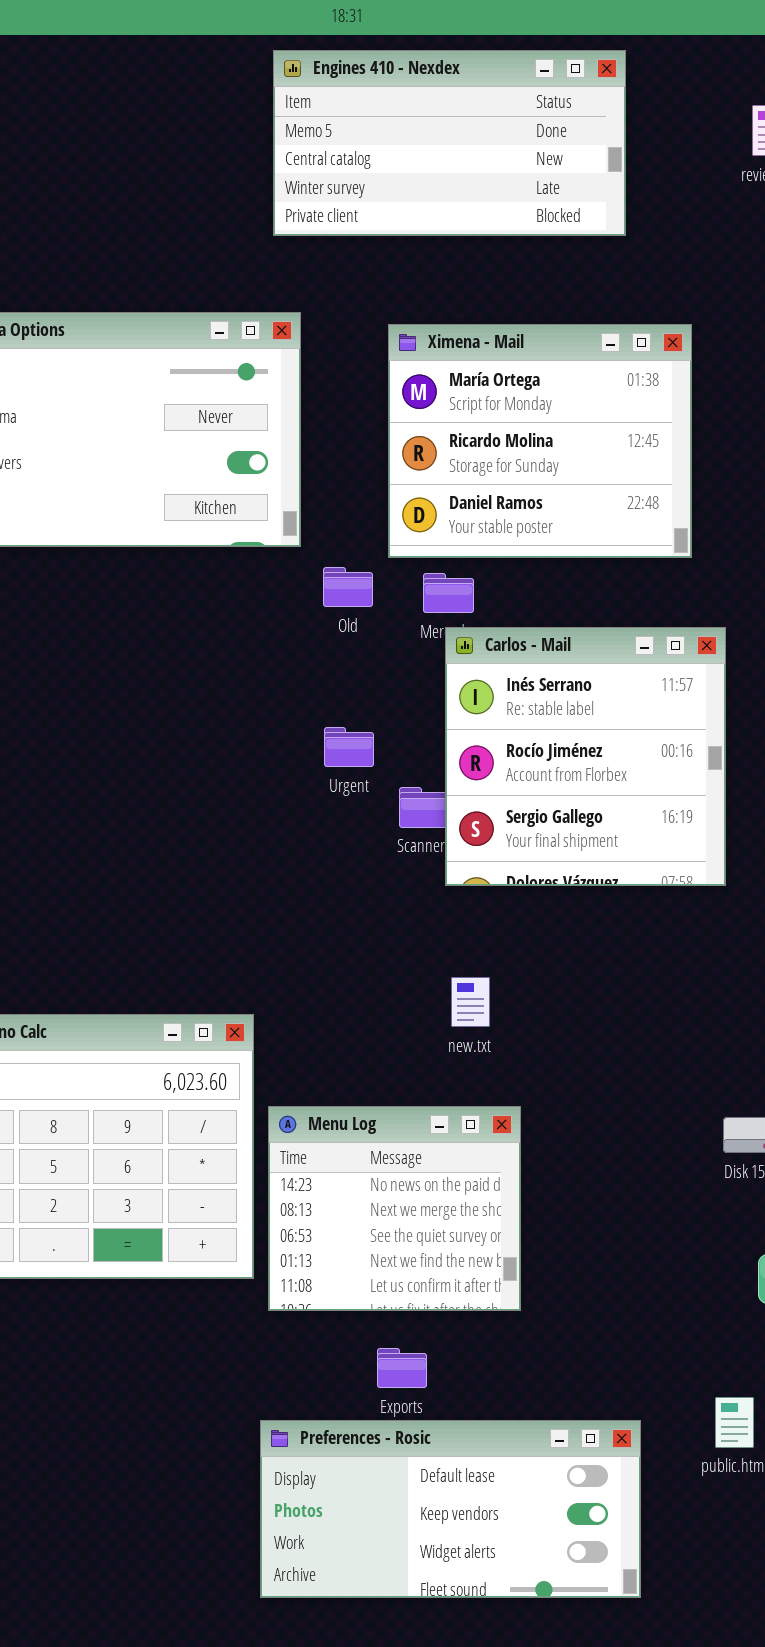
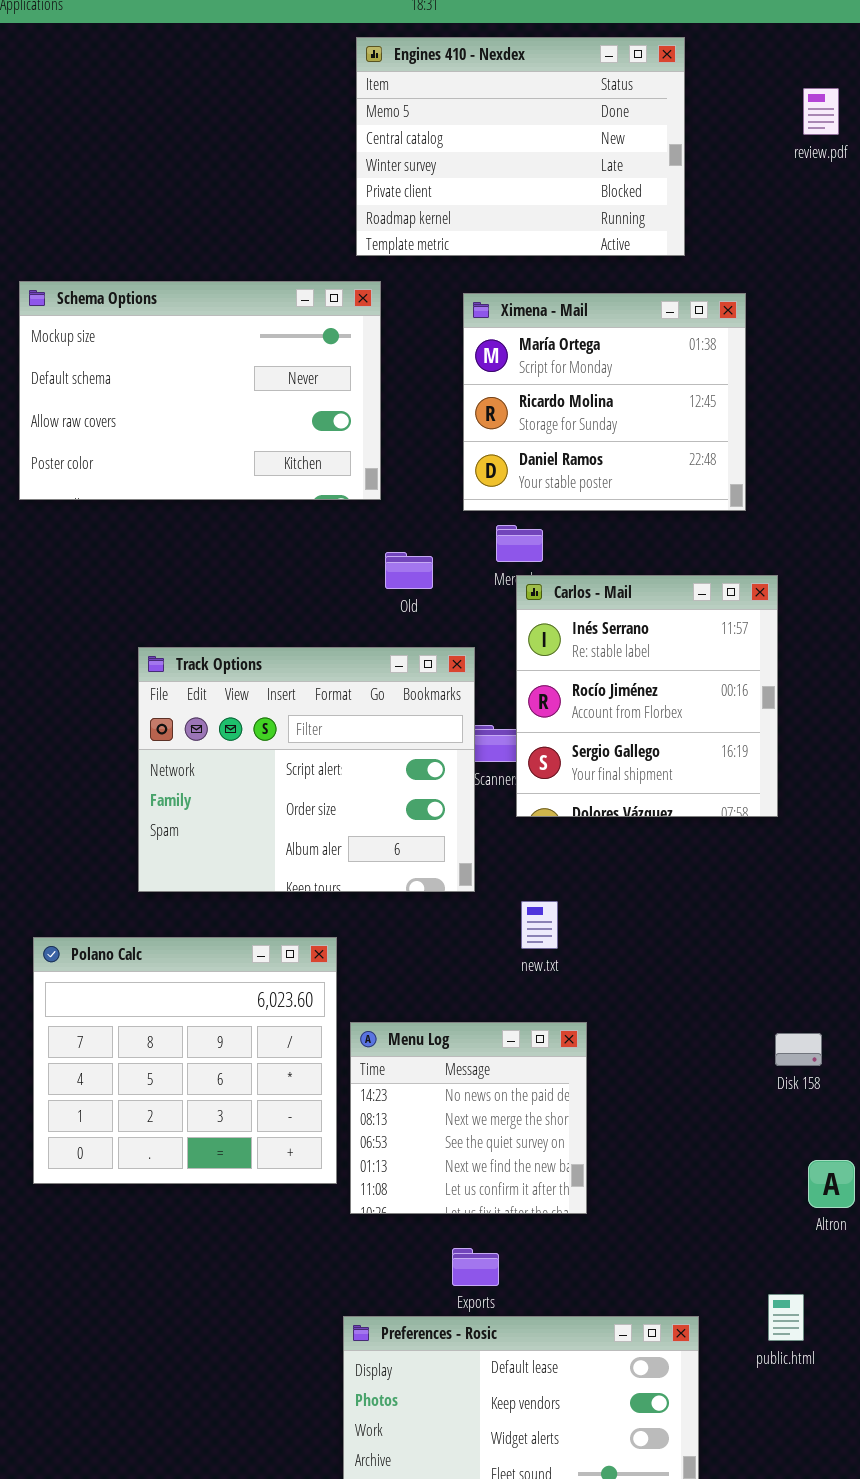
Engines 410 - Nexdex: [273,50,626,236] -> [356,37,685,256], resized
Old: [323,567,373,607] -> [385,552,433,589], moved
Track Options: none -> [138,647,475,892], opened

